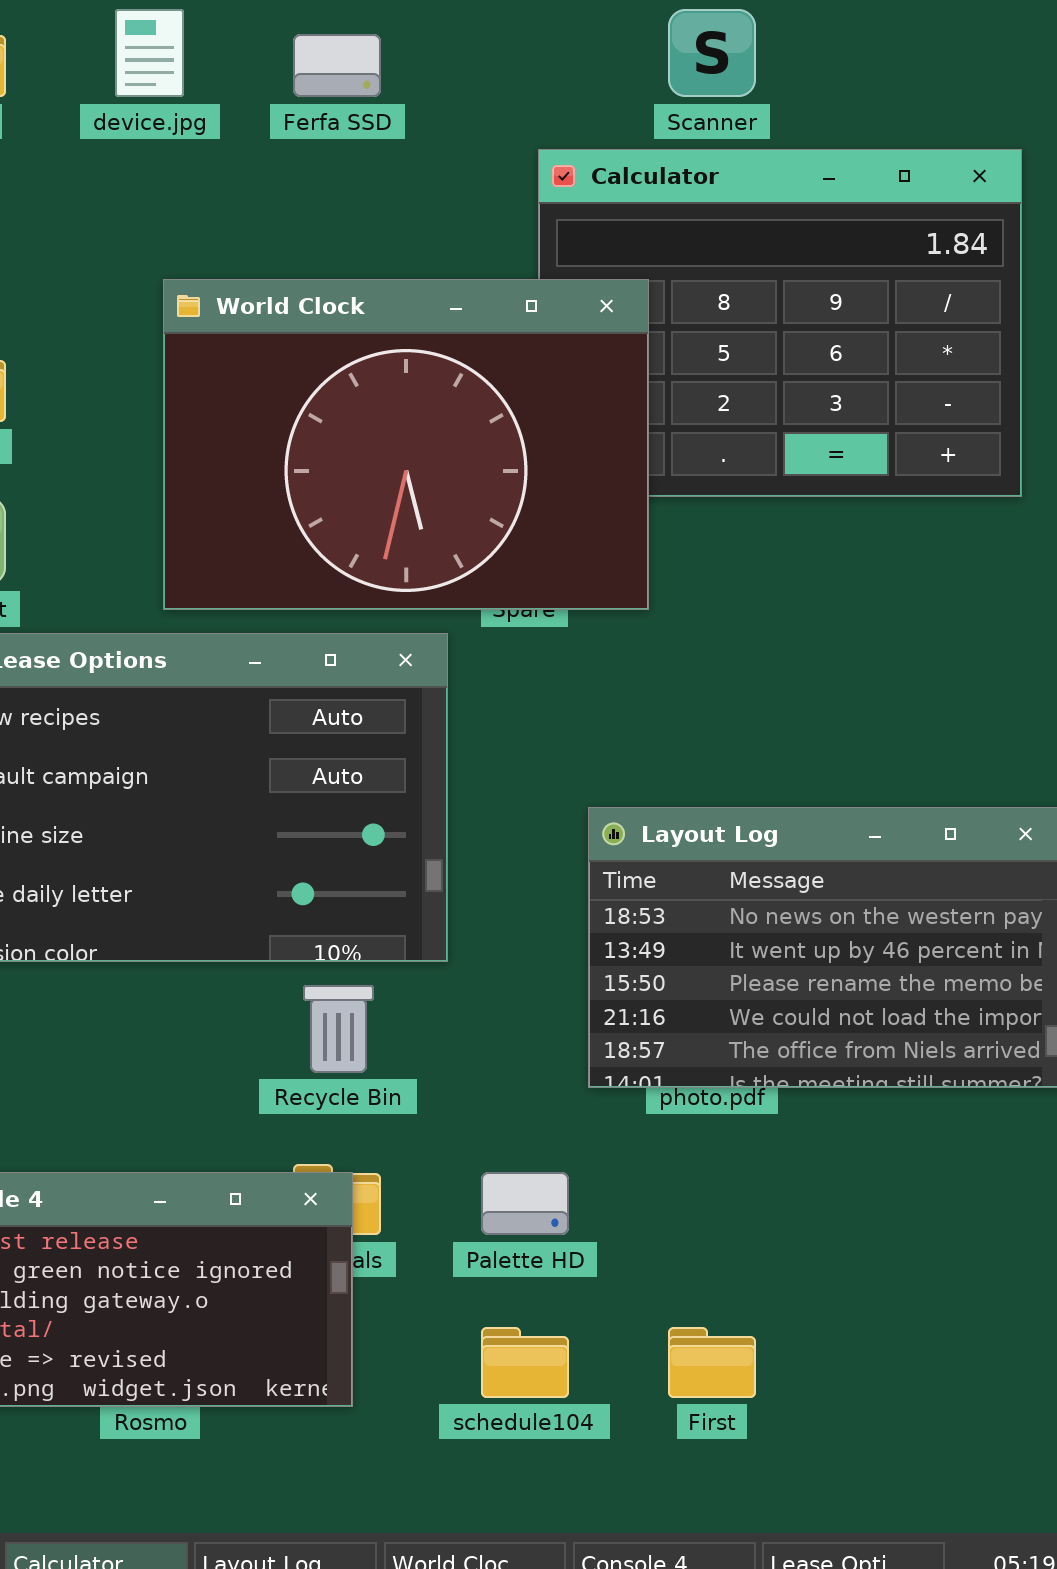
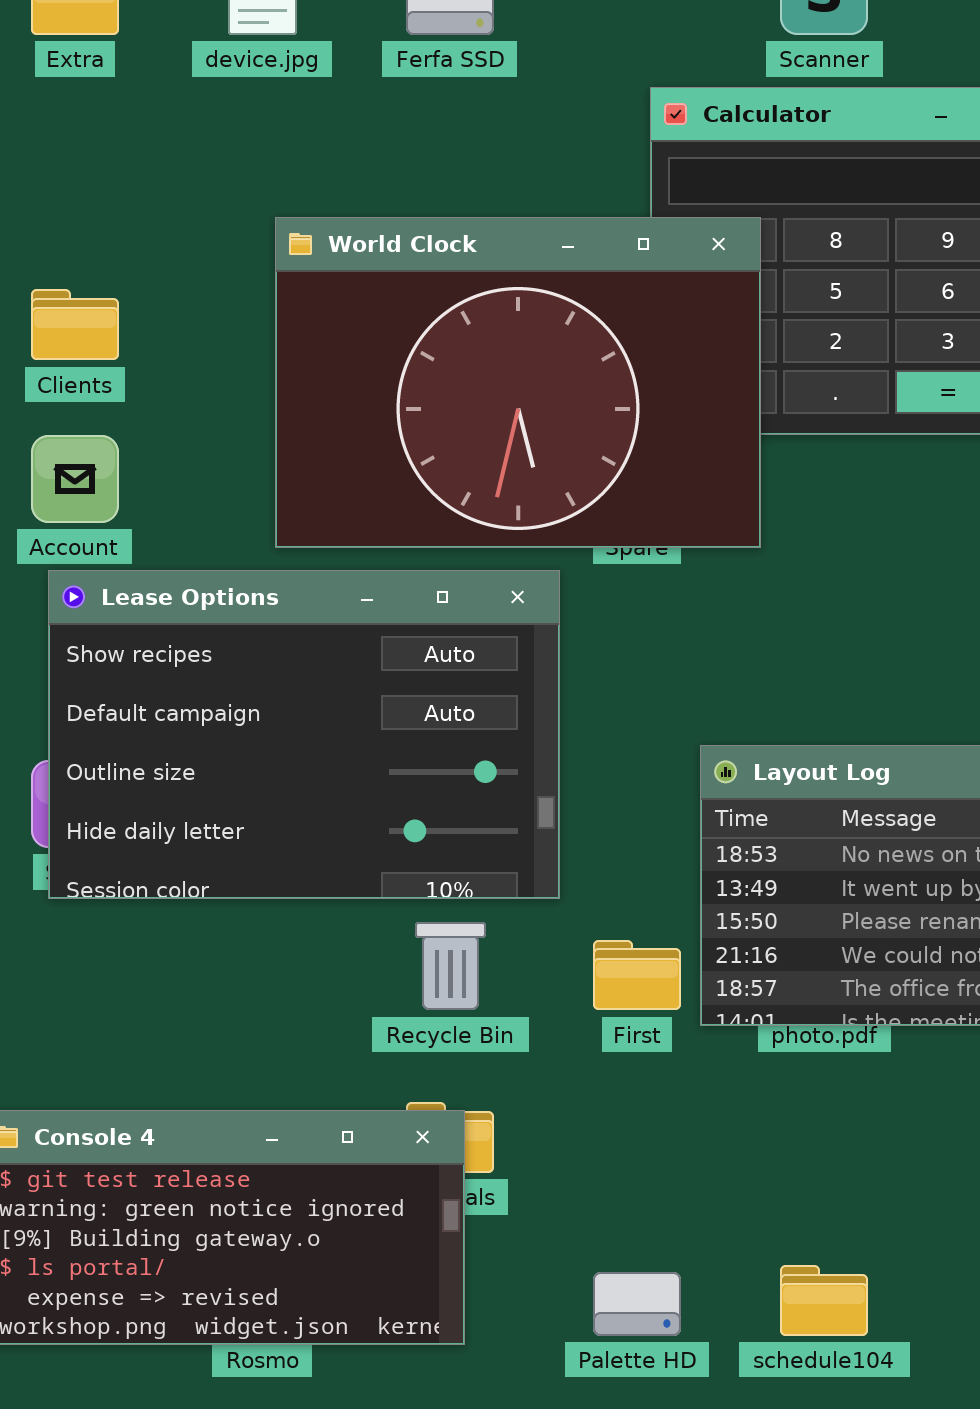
Palette HD: [481,1172,569,1235] -> [593,1272,681,1336], moved
schedule104: [481,1327,569,1398] -> [780,1265,868,1336], moved
First: [668,1327,756,1398] -> [593,940,681,1010], moved

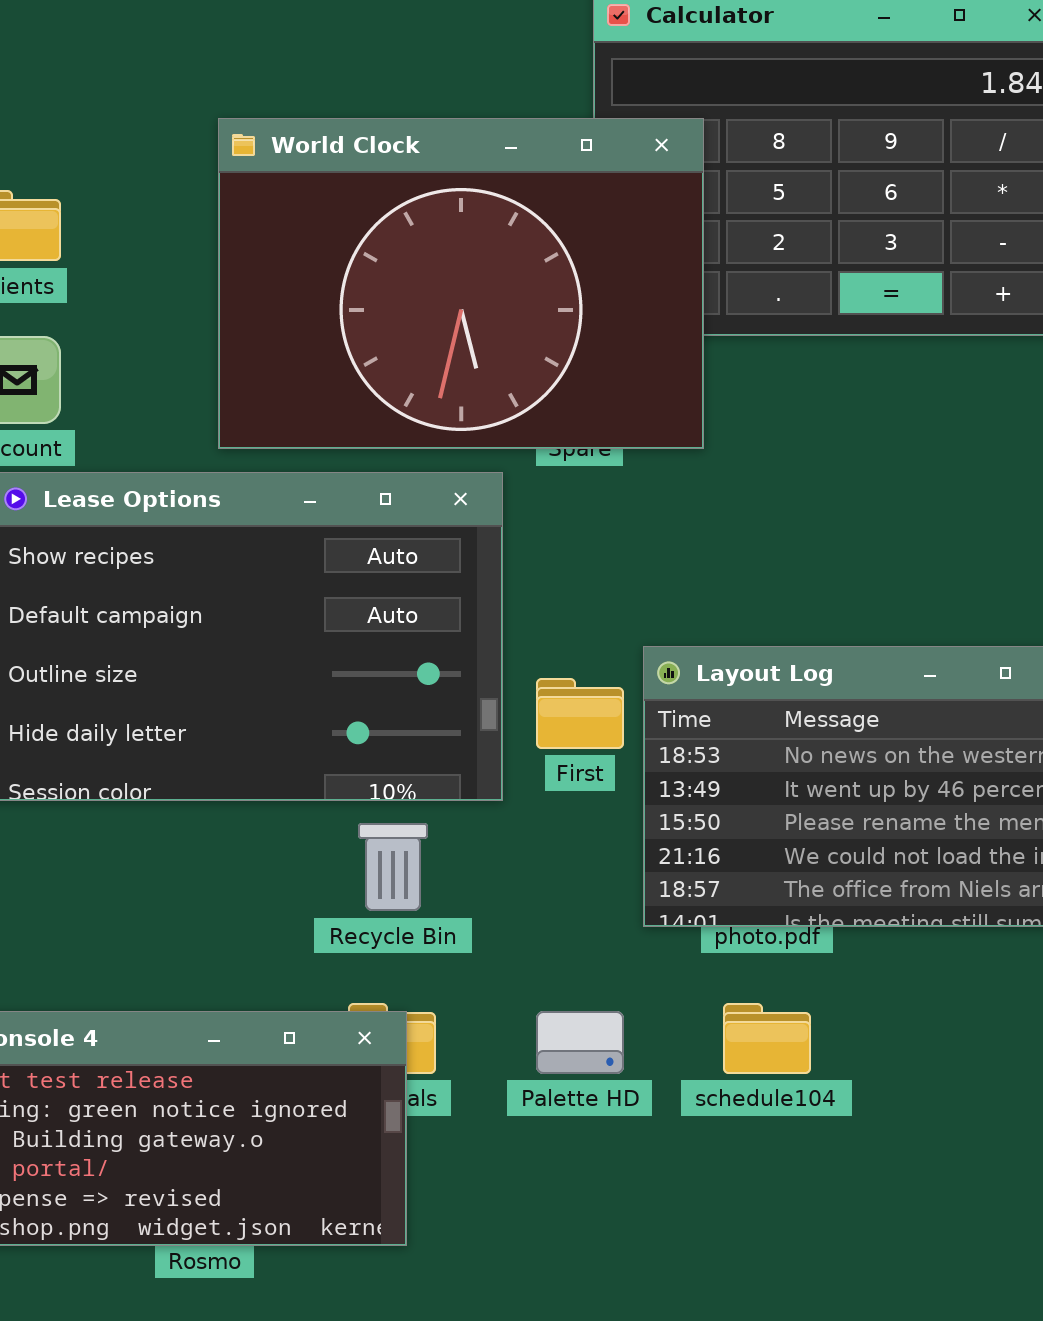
First: [593,940,681,1010] -> [536,678,624,749], moved
schedule104: [780,1265,868,1336] -> [723,1003,811,1074], moved
Palette HD: [593,1272,681,1336] -> [536,1011,624,1074], moved

